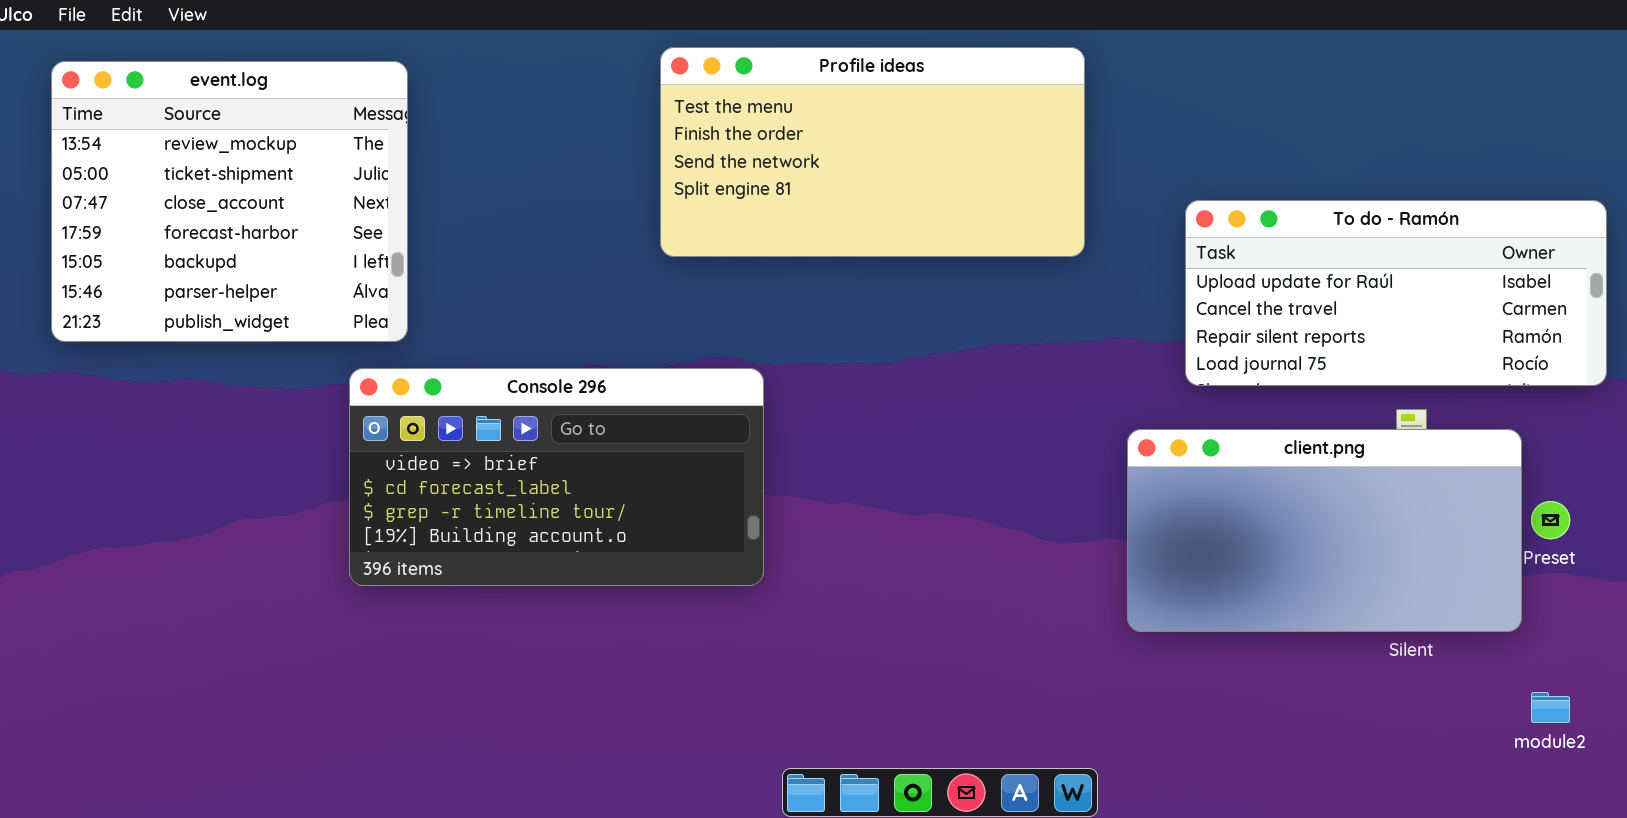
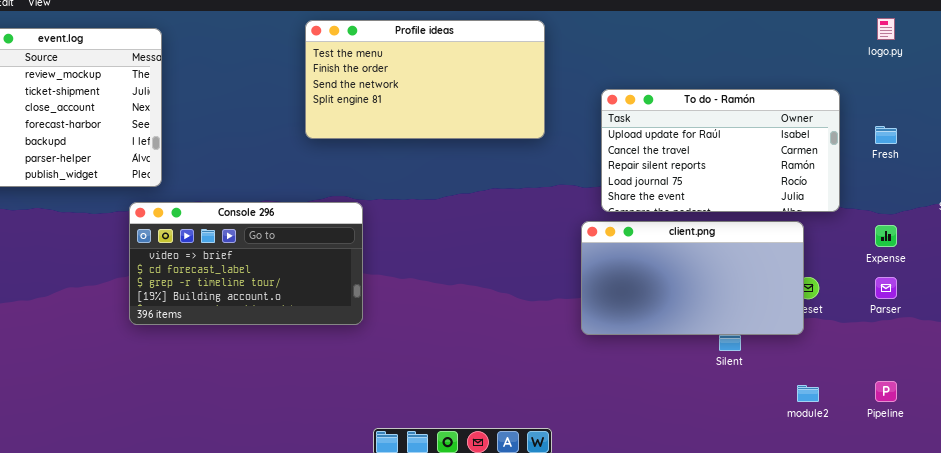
To do - Ramón: [1185,200,1607,386] -> [601,89,840,212], resized
client.png: [1127,429,1522,632] -> [581,221,804,335], moved

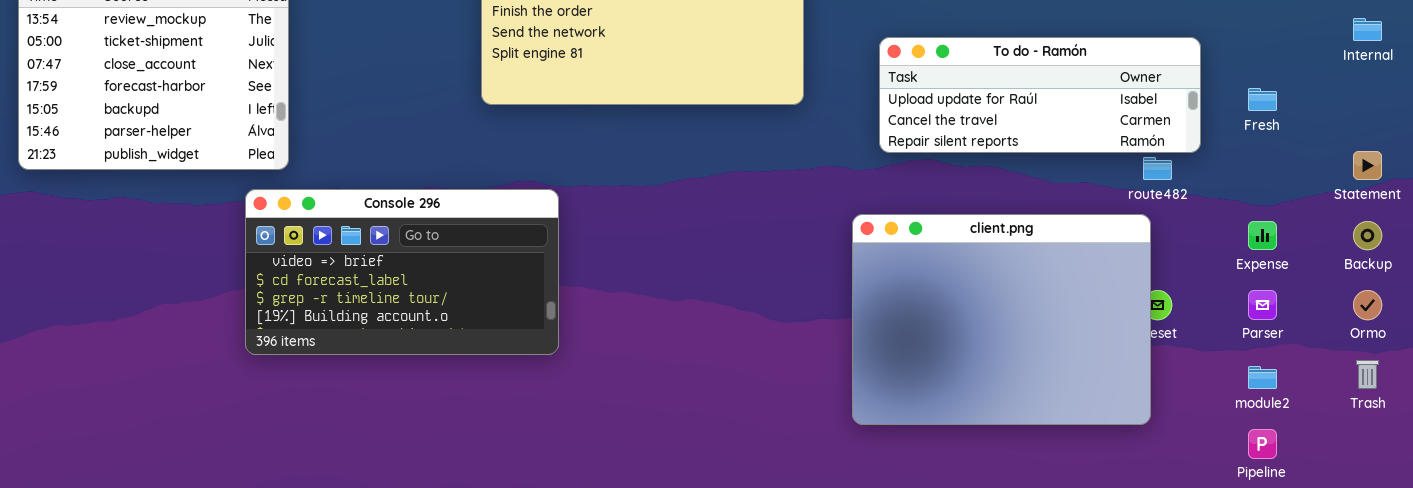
To do - Ramón: [601,89,840,212] -> [879,37,1201,153], resized
client.png: [581,221,804,335] -> [852,214,1151,425], resized
module2: [797,385,819,402] -> [1248,366,1277,389], moved

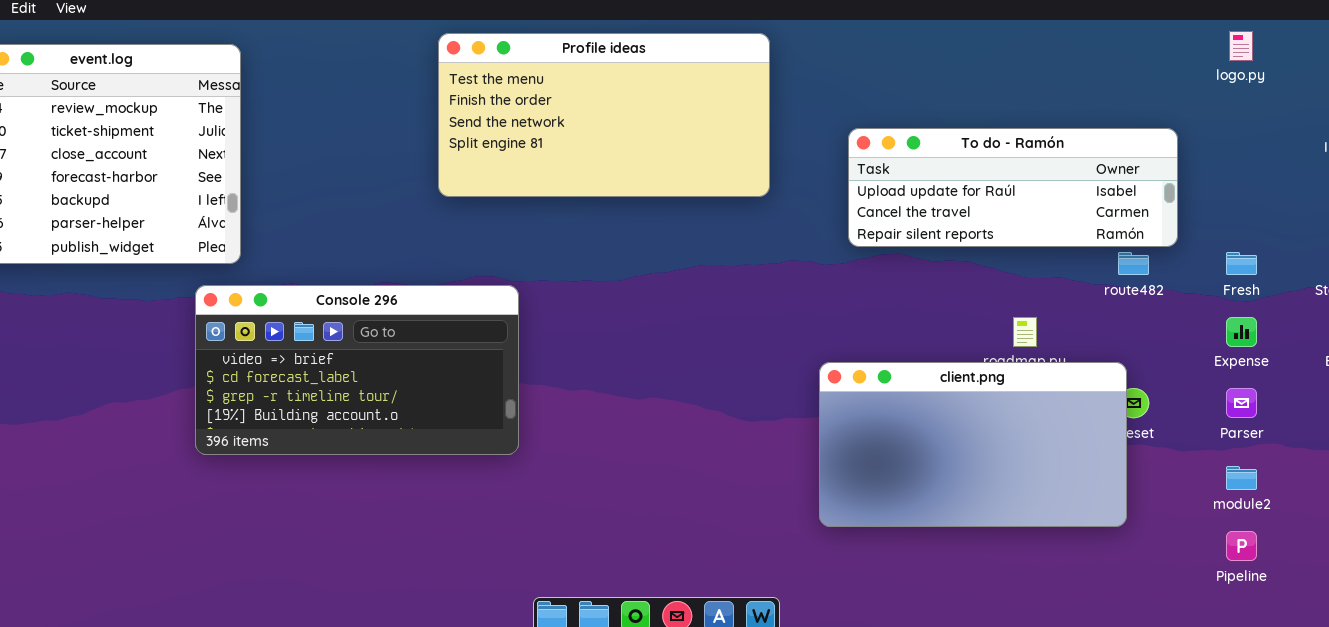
Fresh: [1248,88,1277,111] -> [1226,252,1257,275], moved
client.png: [852,214,1151,425] -> [819,362,1127,527], resized

